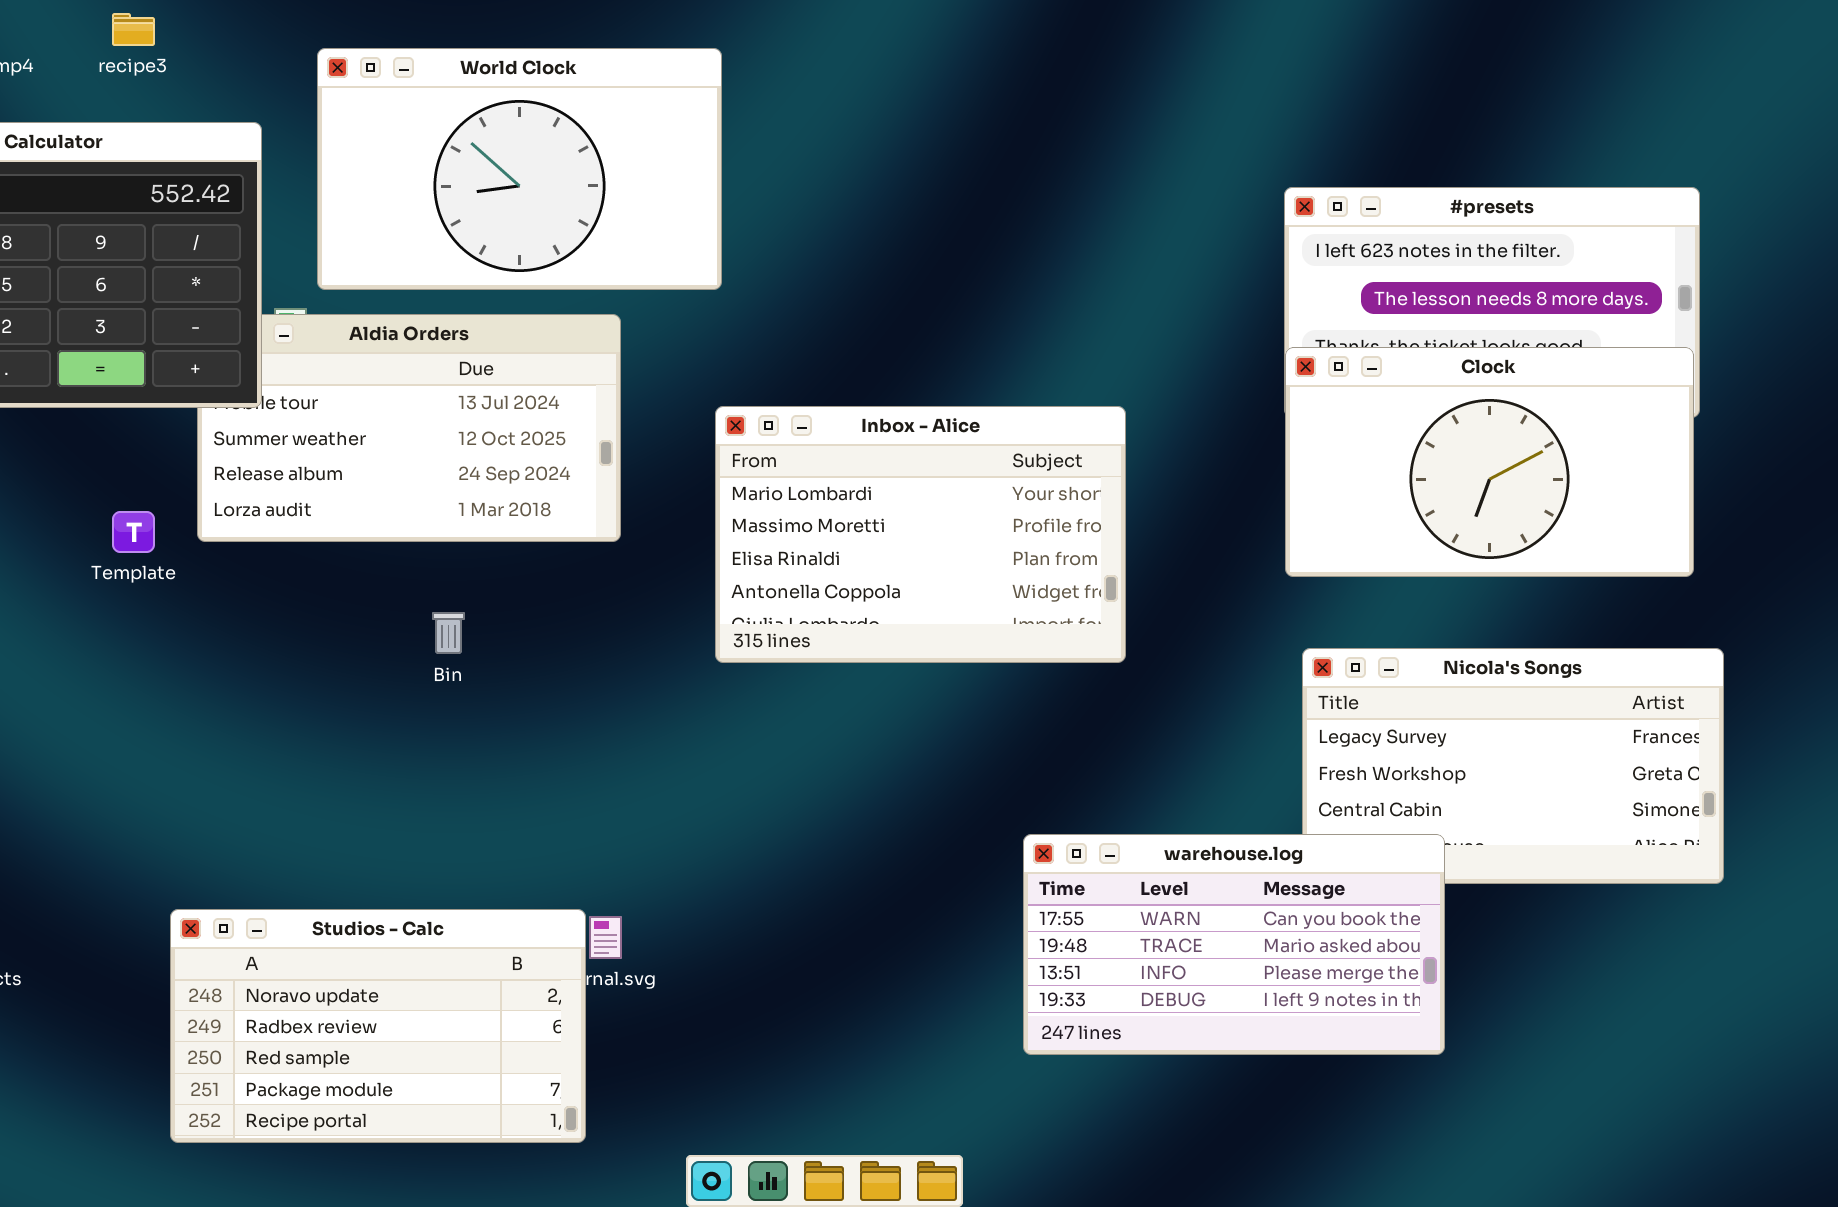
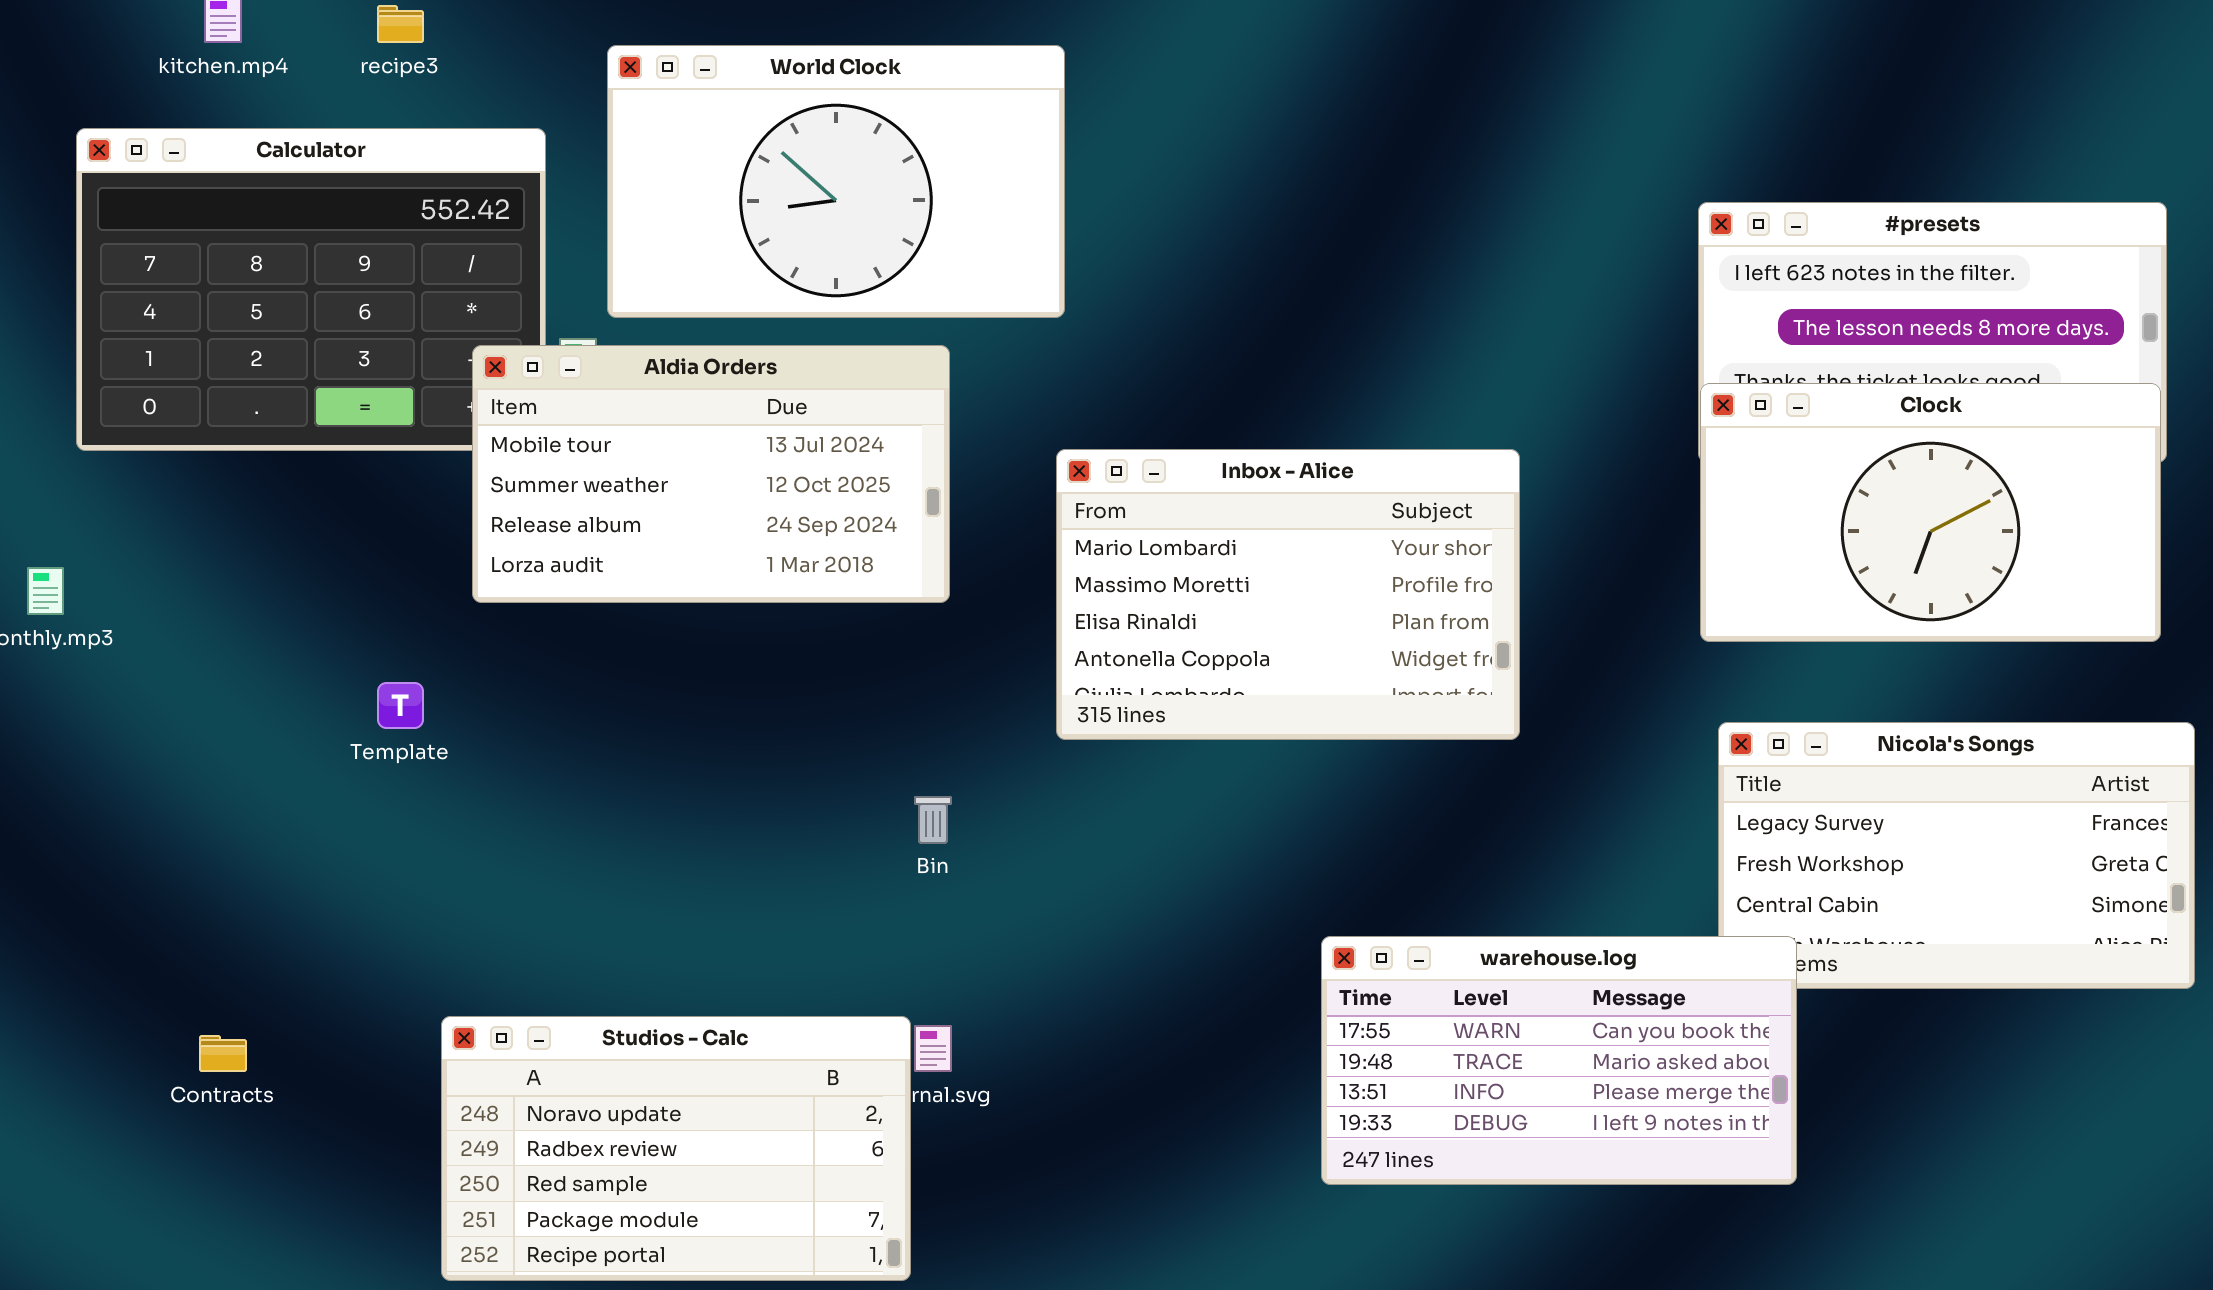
Aldia Orders: [197,314,621,542] -> [472,345,950,603], raised
Template: [112,511,155,553] -> [377,682,424,729], moved
Bin: [432,612,465,654] -> [914,796,952,844], moved
warehouse.log: [1023,834,1445,1055] -> [1321,936,1797,1185], moved

